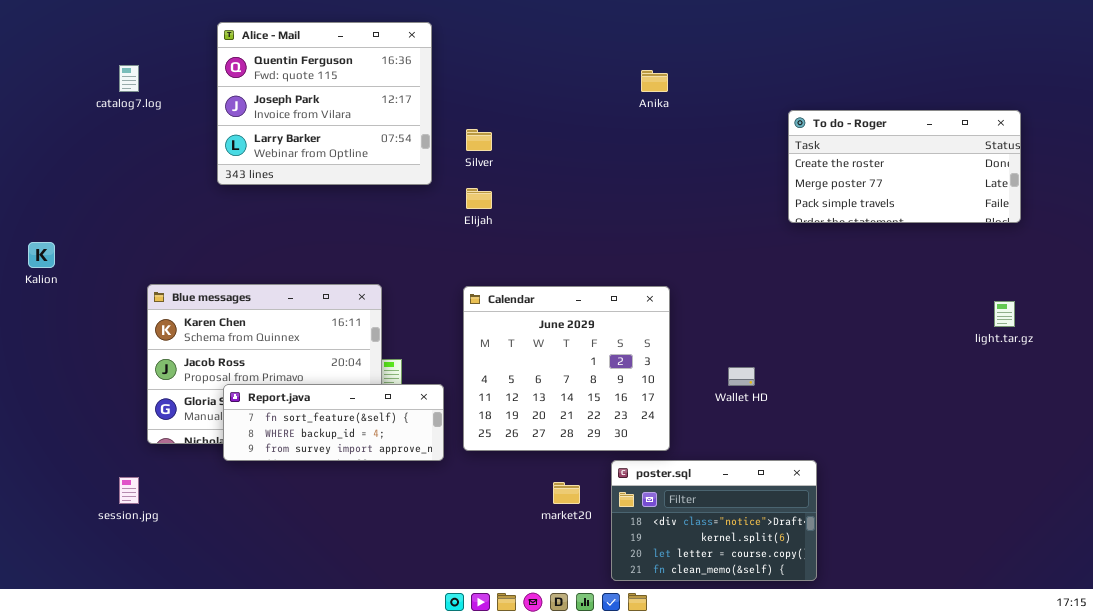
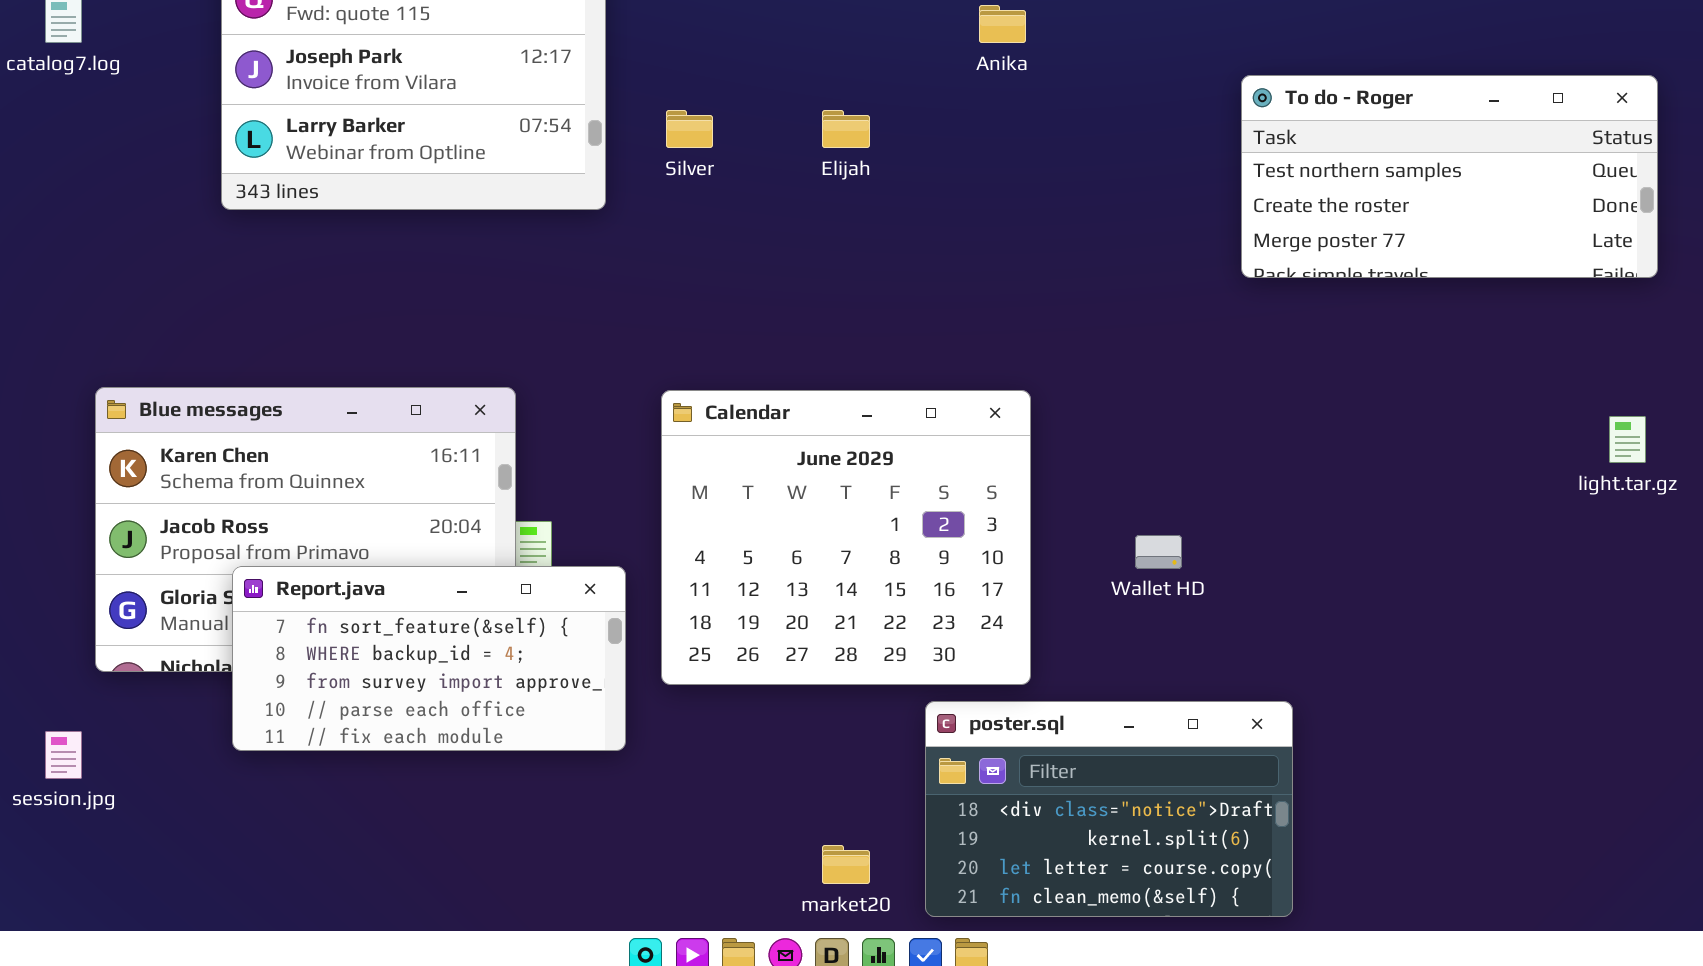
To do - Roger: [788,110,1021,223] -> [1241,75,1658,278], scrolled up 1 row
Elijah: [466,188,492,209] -> [822,110,870,148], moved
Report.java: [223,384,444,461] -> [232,566,626,751], resized
market20: [553,482,580,504] -> [822,845,870,884], moved

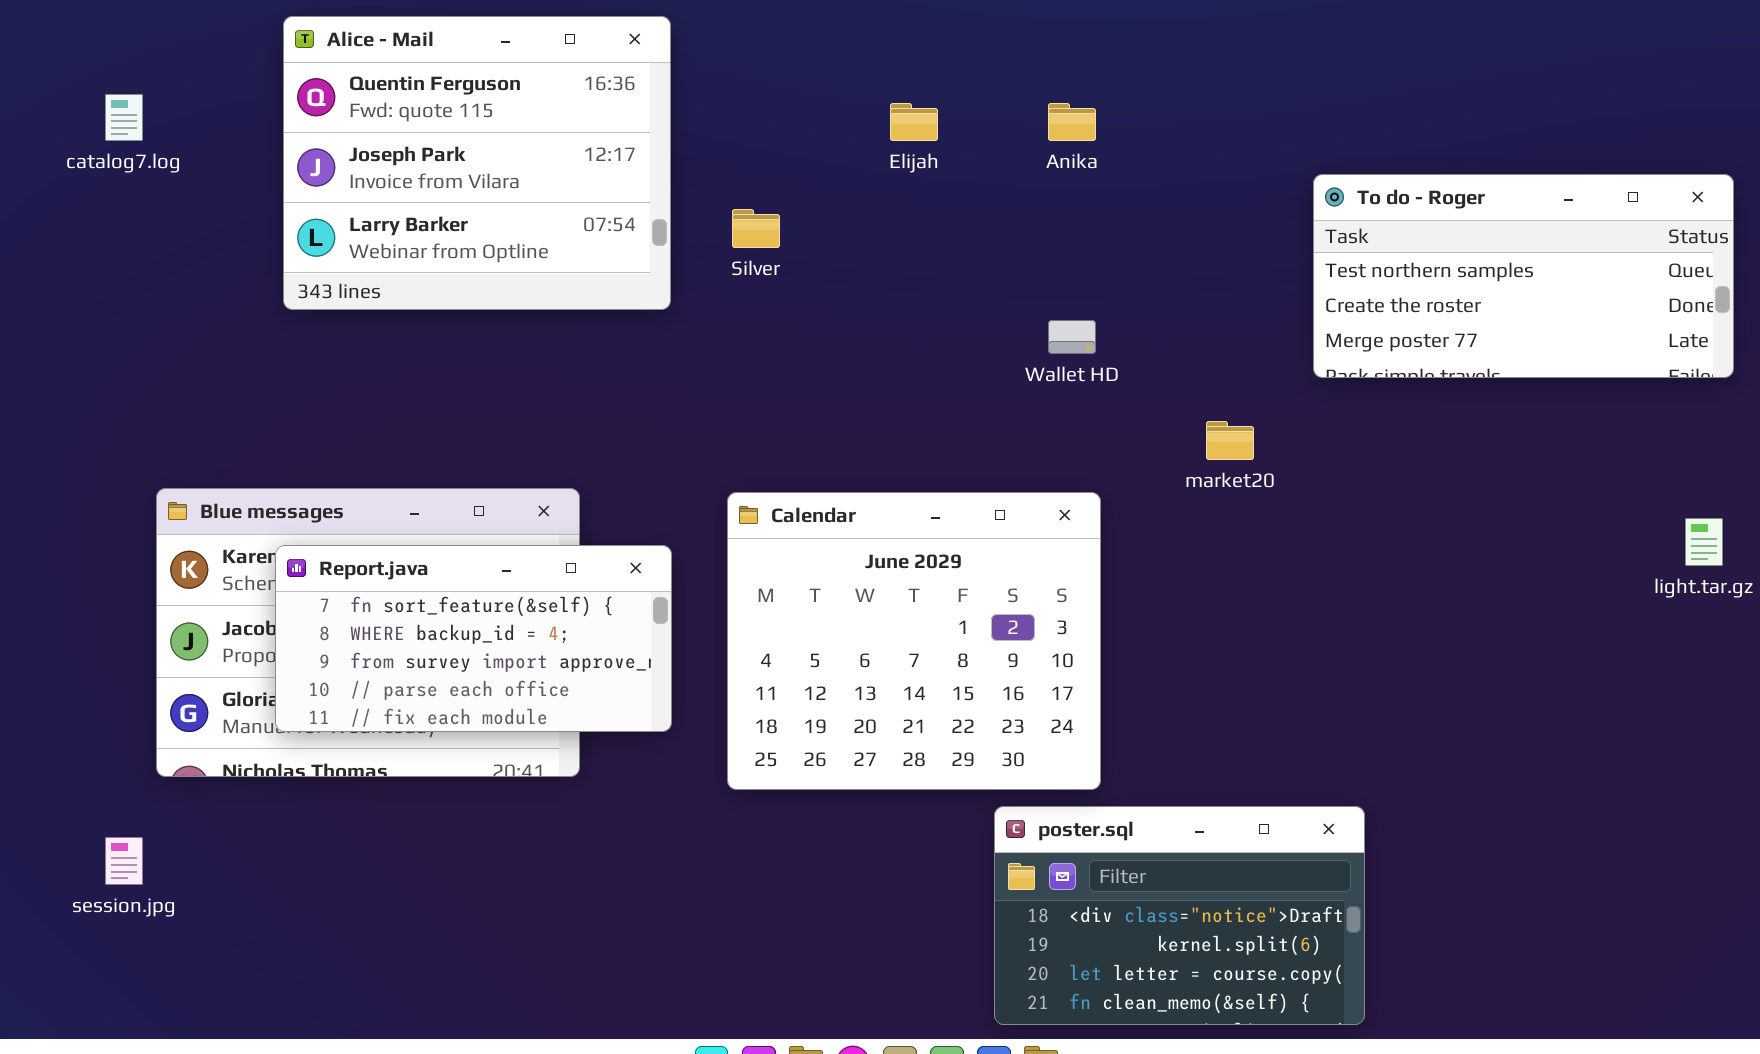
Elijah: [822,110,870,148] -> [890,103,938,141], moved
Wallet HD: [1135,535,1182,569] -> [1048,320,1096,354], moved
Report.java: [232,566,626,751] -> [275,545,672,732], moved
market20: [822,845,870,884] -> [1206,421,1254,460], moved

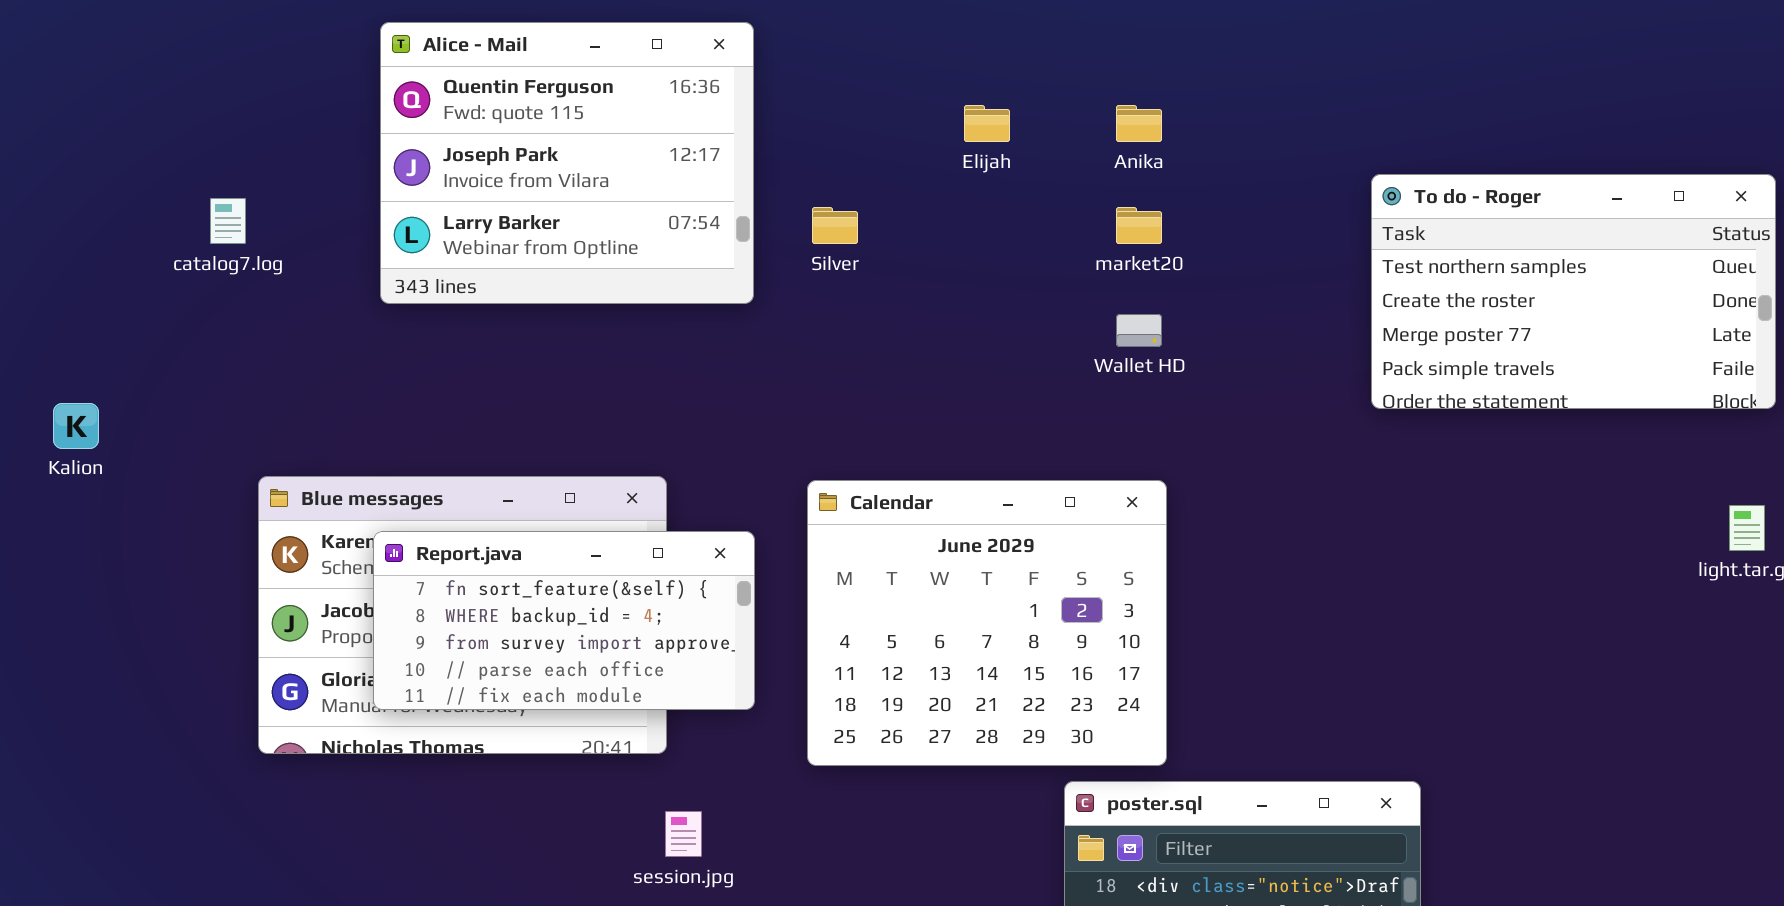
catalog7.log: [105,94,143,141] -> [210,198,246,244], moved
To do - Roger: [1313,174,1734,378] -> [1371,174,1776,409], resized
market20: [1206,421,1254,460] -> [1116,207,1162,244], moved
session.jpg: [105,837,143,885] -> [665,811,702,857], moved

